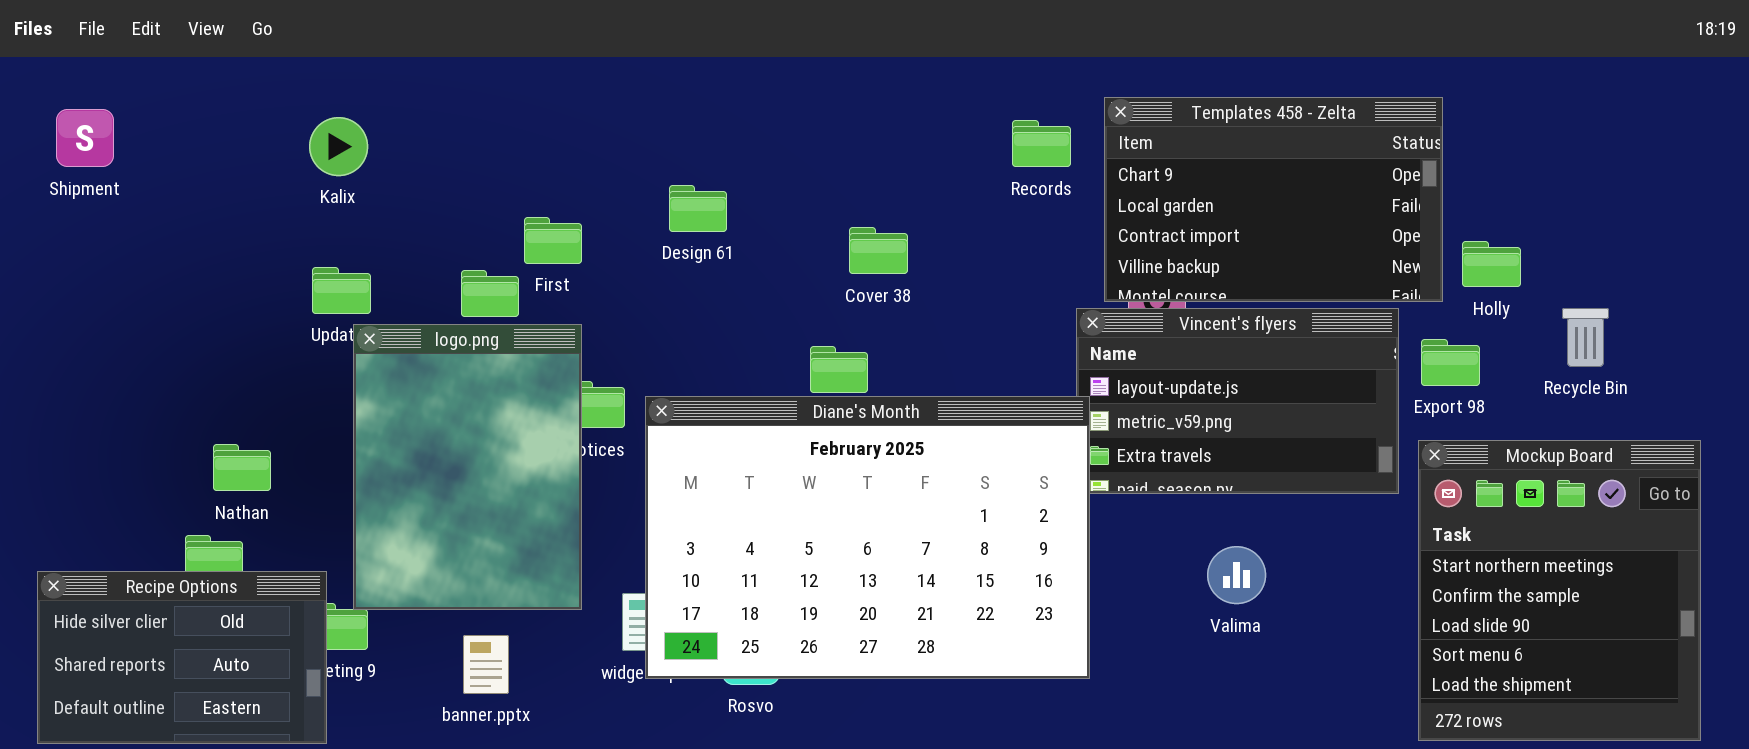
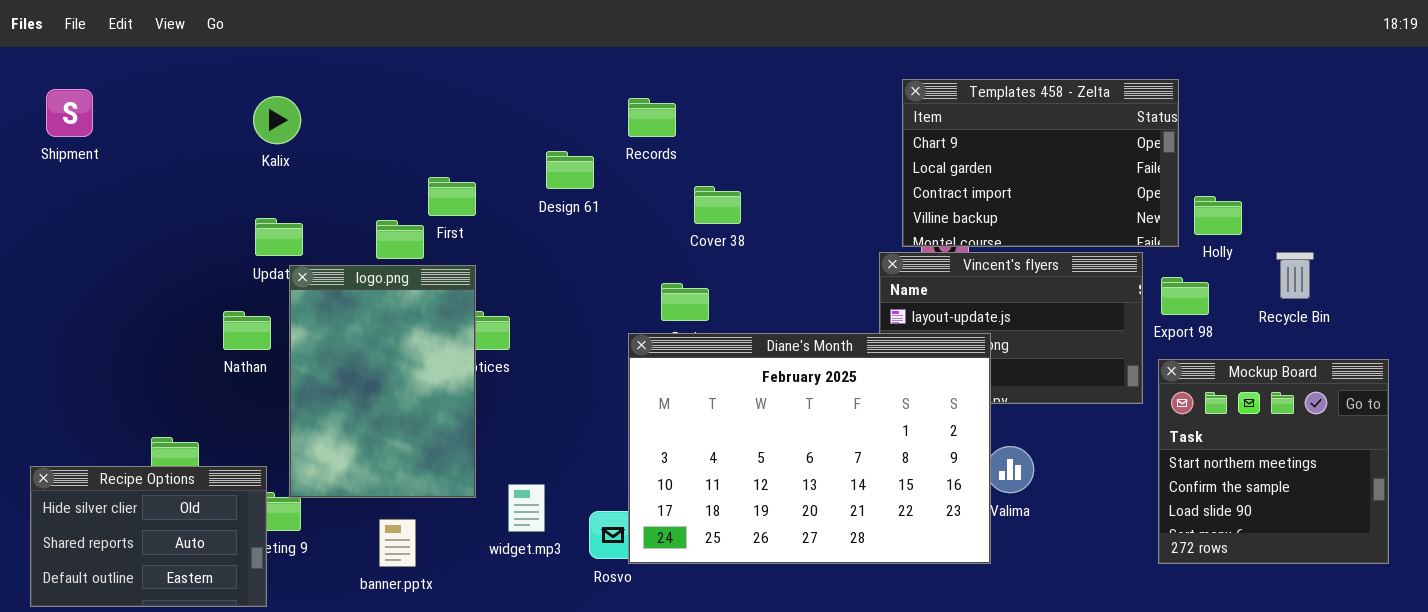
Records: [1012,120,1071,167] -> [628,98,676,137], moved
Diane's Month: [645,396,1090,679] -> [628,333,991,564], moved
Mockup Board: [1418,440,1701,741] -> [1158,359,1389,564], resized
Nathan: [213,444,271,491] -> [223,311,271,350], moved

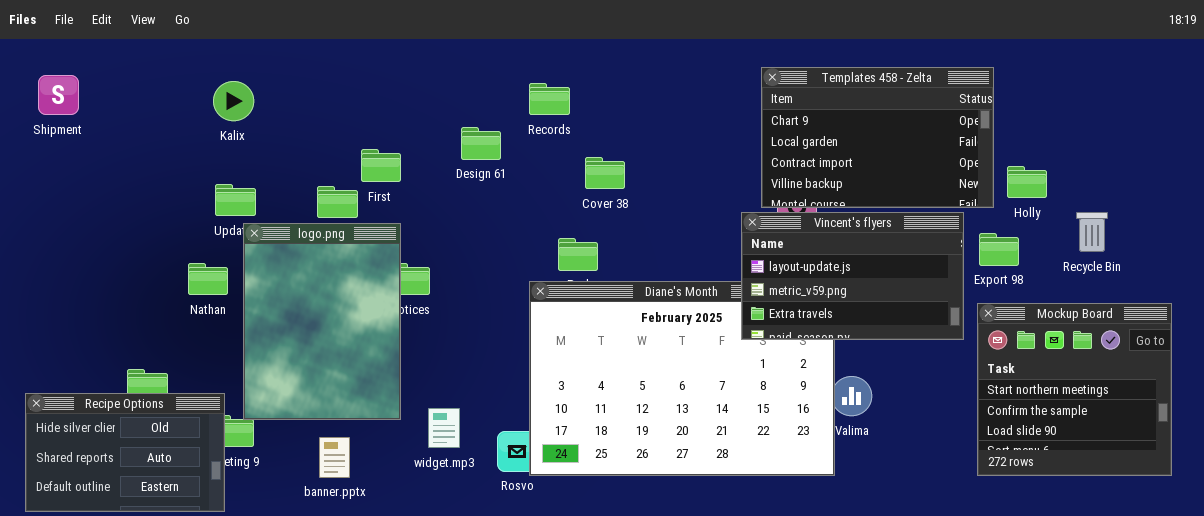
Vincent's flyers: [879,252,1143,404] -> [741,212,964,340], raised

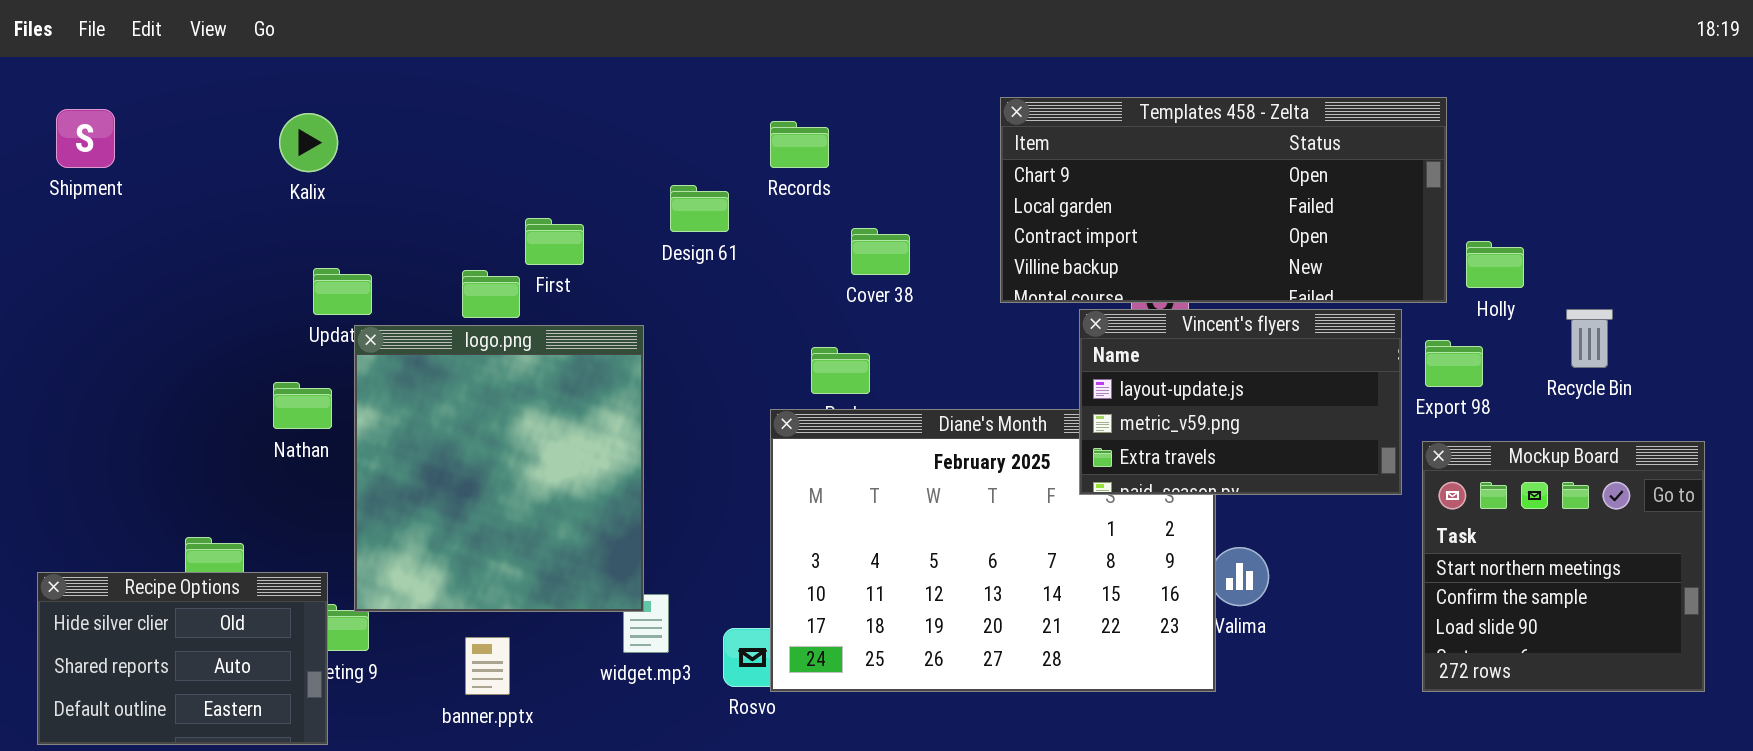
Templates 458 - Zelta: [761,67,994,208] -> [1000,97,1447,303], resized
Kalix: [213,81,254,121] -> [279,113,338,172], moved
logo.png: [243,223,401,420] -> [354,325,644,612], resized

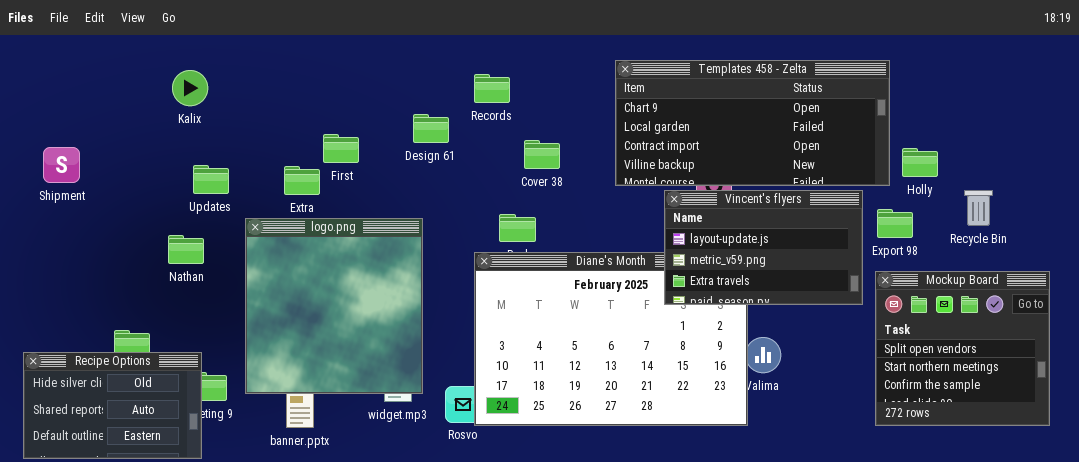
Shipment: [56,109,115,168] -> [43,147,80,183], moved
logo.png: [354,325,644,612] -> [245,218,423,394], moved
Mockup Board: [1422,441,1705,692] -> [875,271,1050,426], scrolled up 1 row

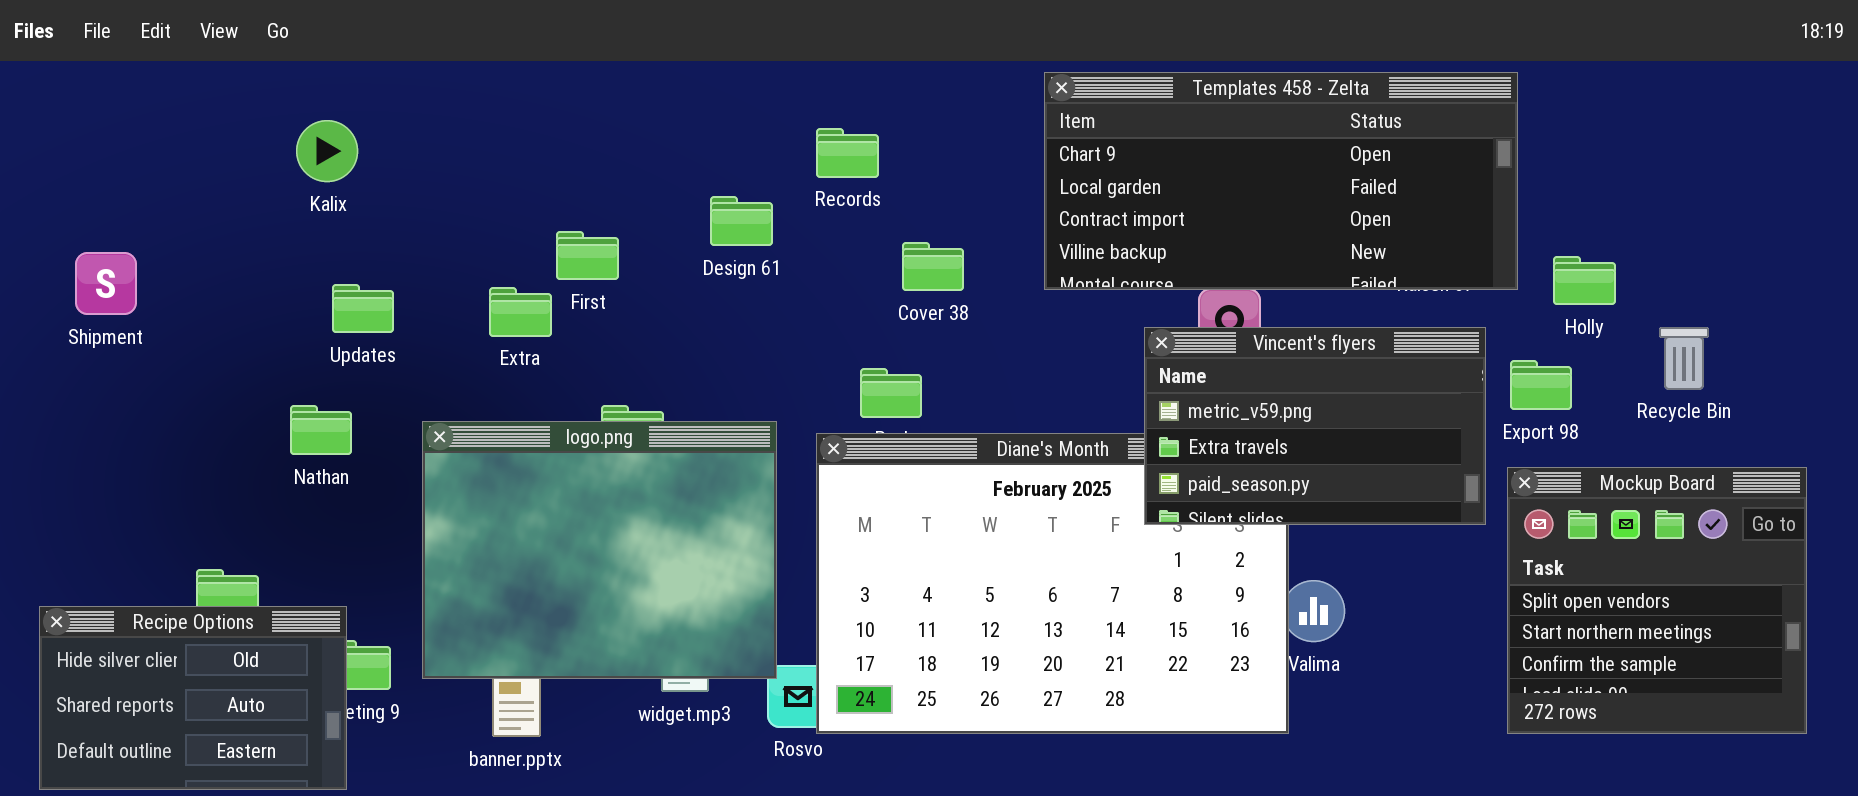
Templates 458 - Zelta: [615,60,890,186] -> [1044,72,1518,290], moved
Vincent's flyers: [664,190,863,305] -> [1144,327,1486,525], scrolled down 1 row
logo.png: [245,218,423,394] -> [422,421,777,679], resized

